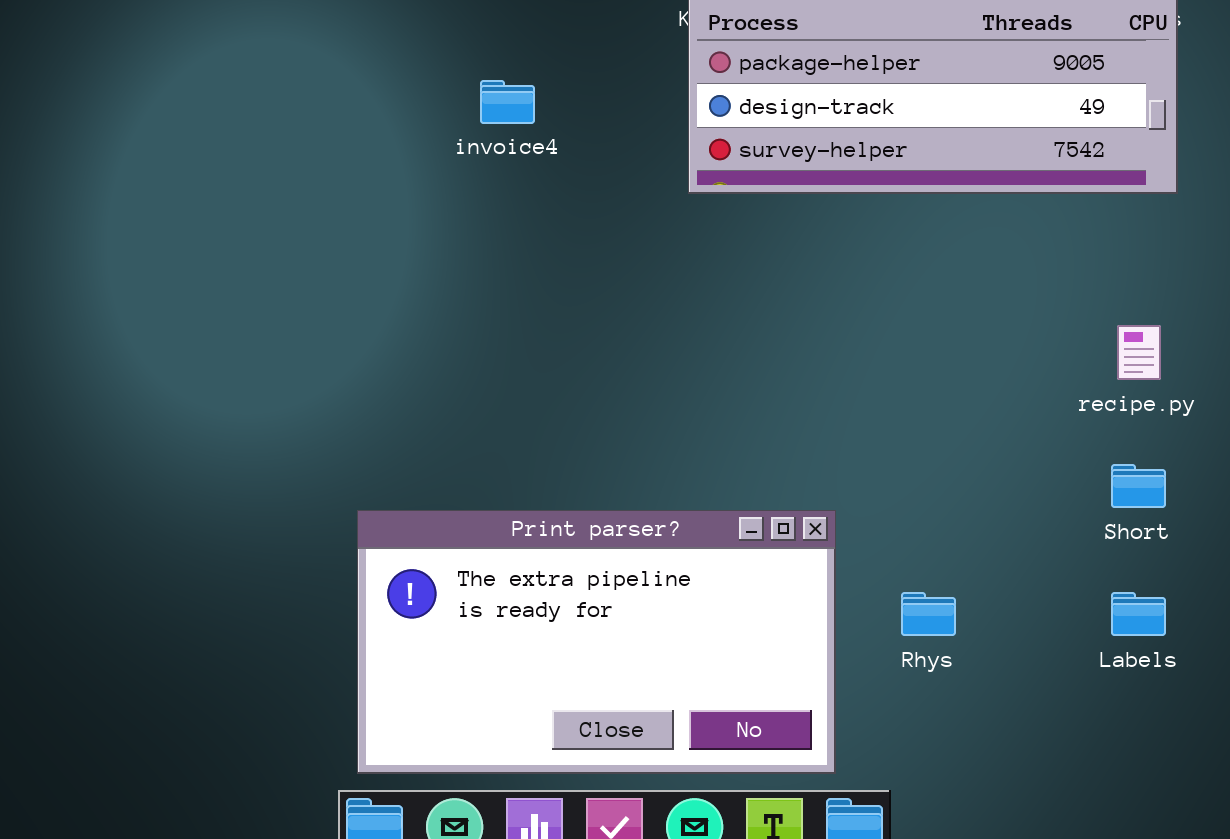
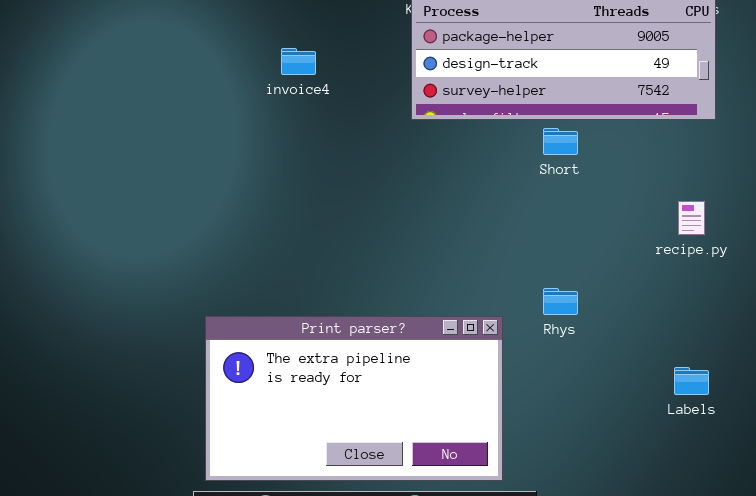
Short: [1111,464,1166,508] -> [543,128,578,155], moved
Rhys: [901,592,956,636] -> [543,288,578,315], moved

